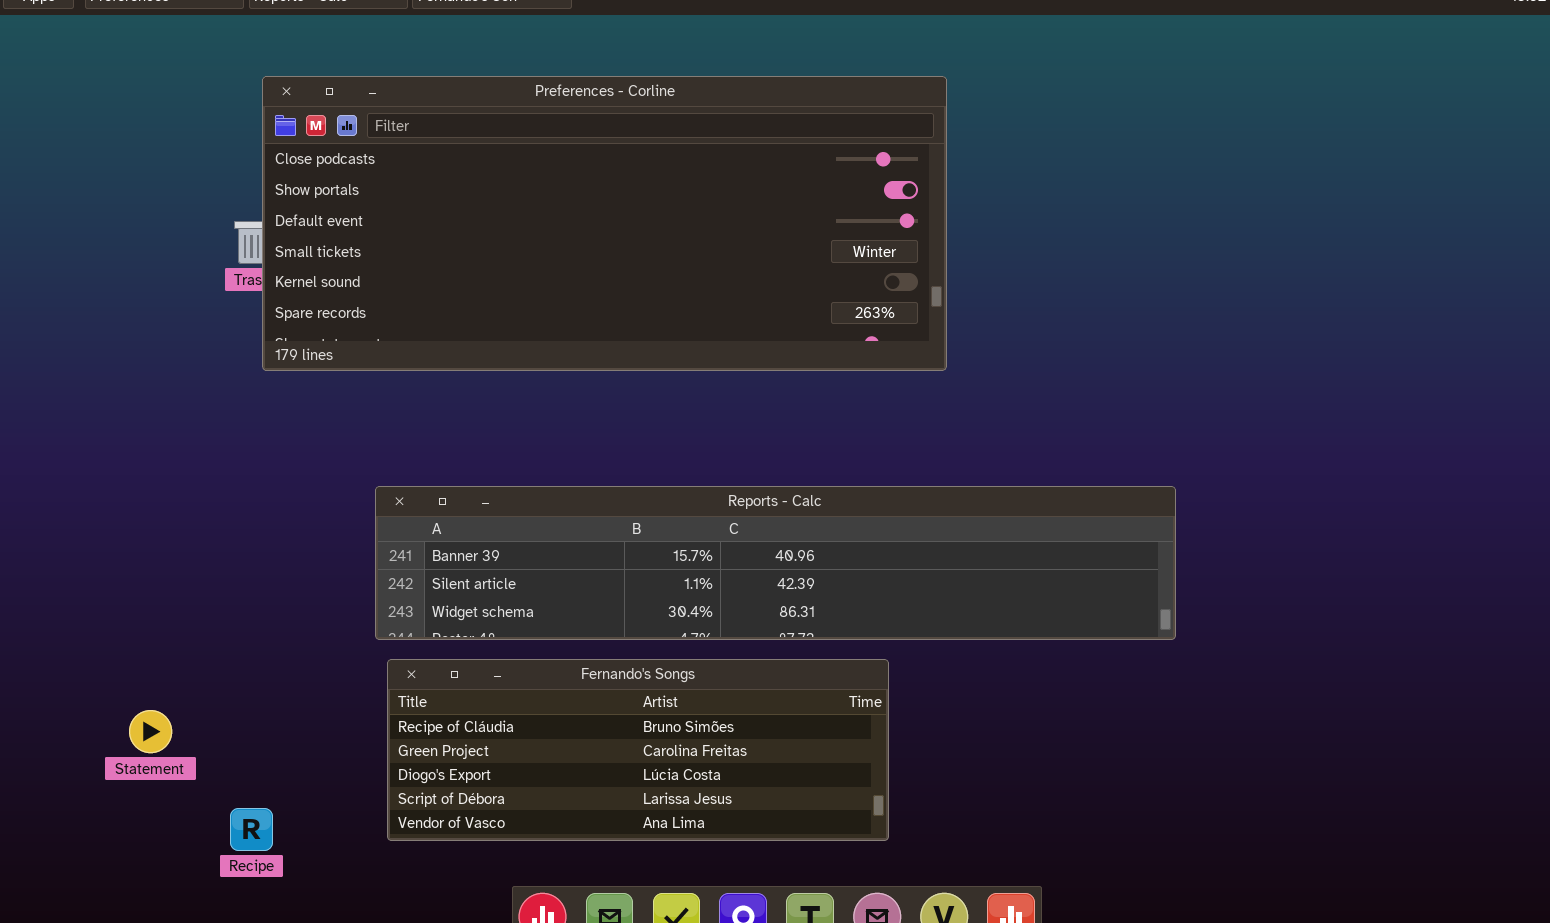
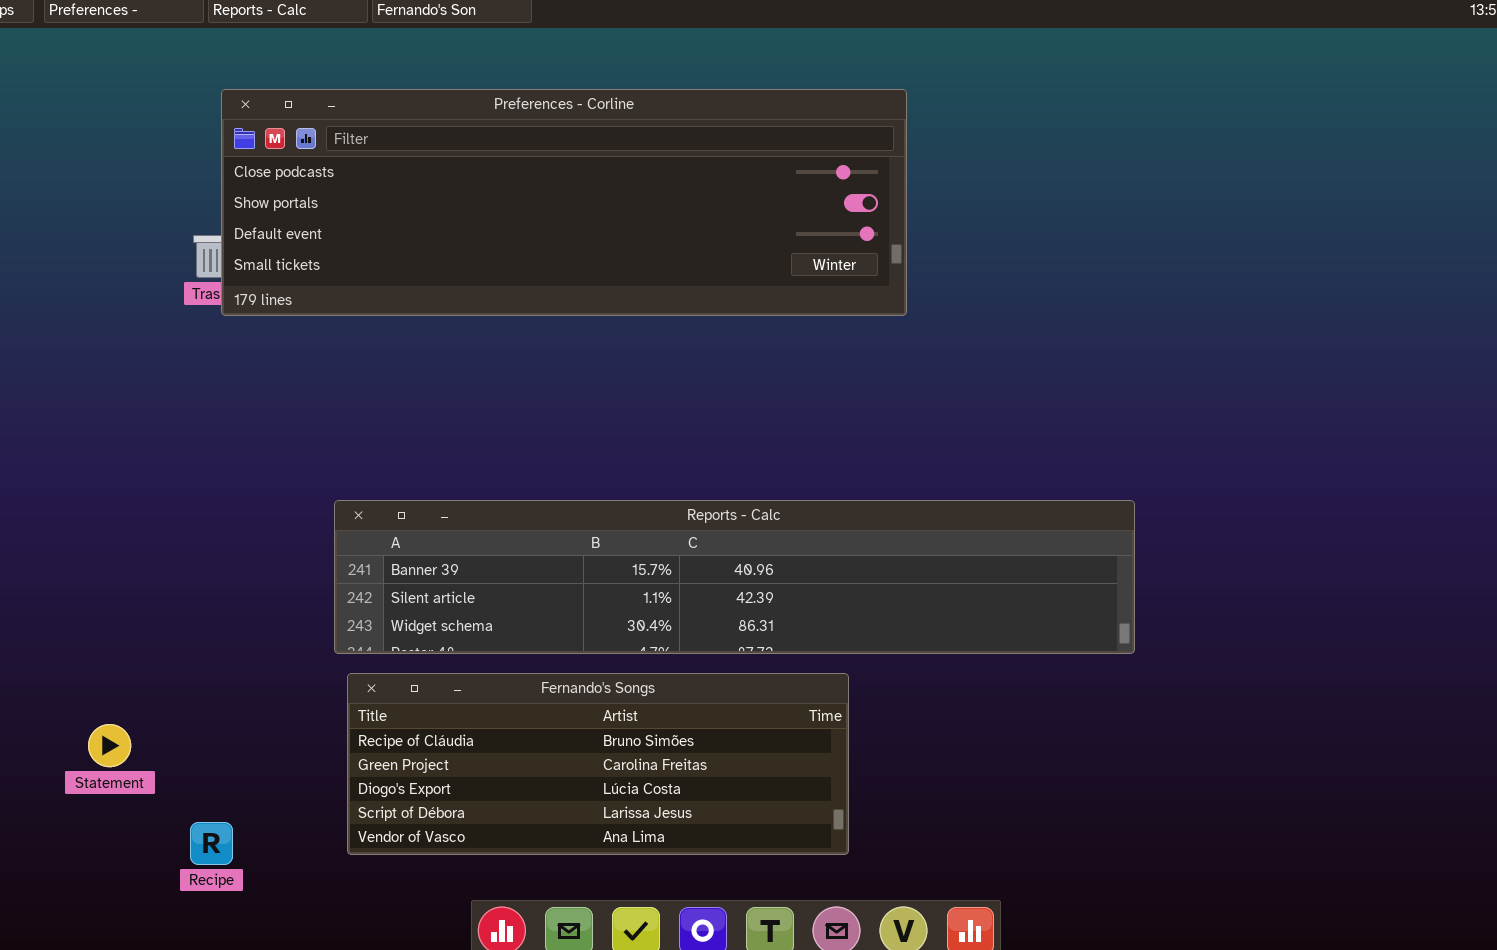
Preferences - Corline: [262,76,947,371] -> [221,89,907,316], resized

